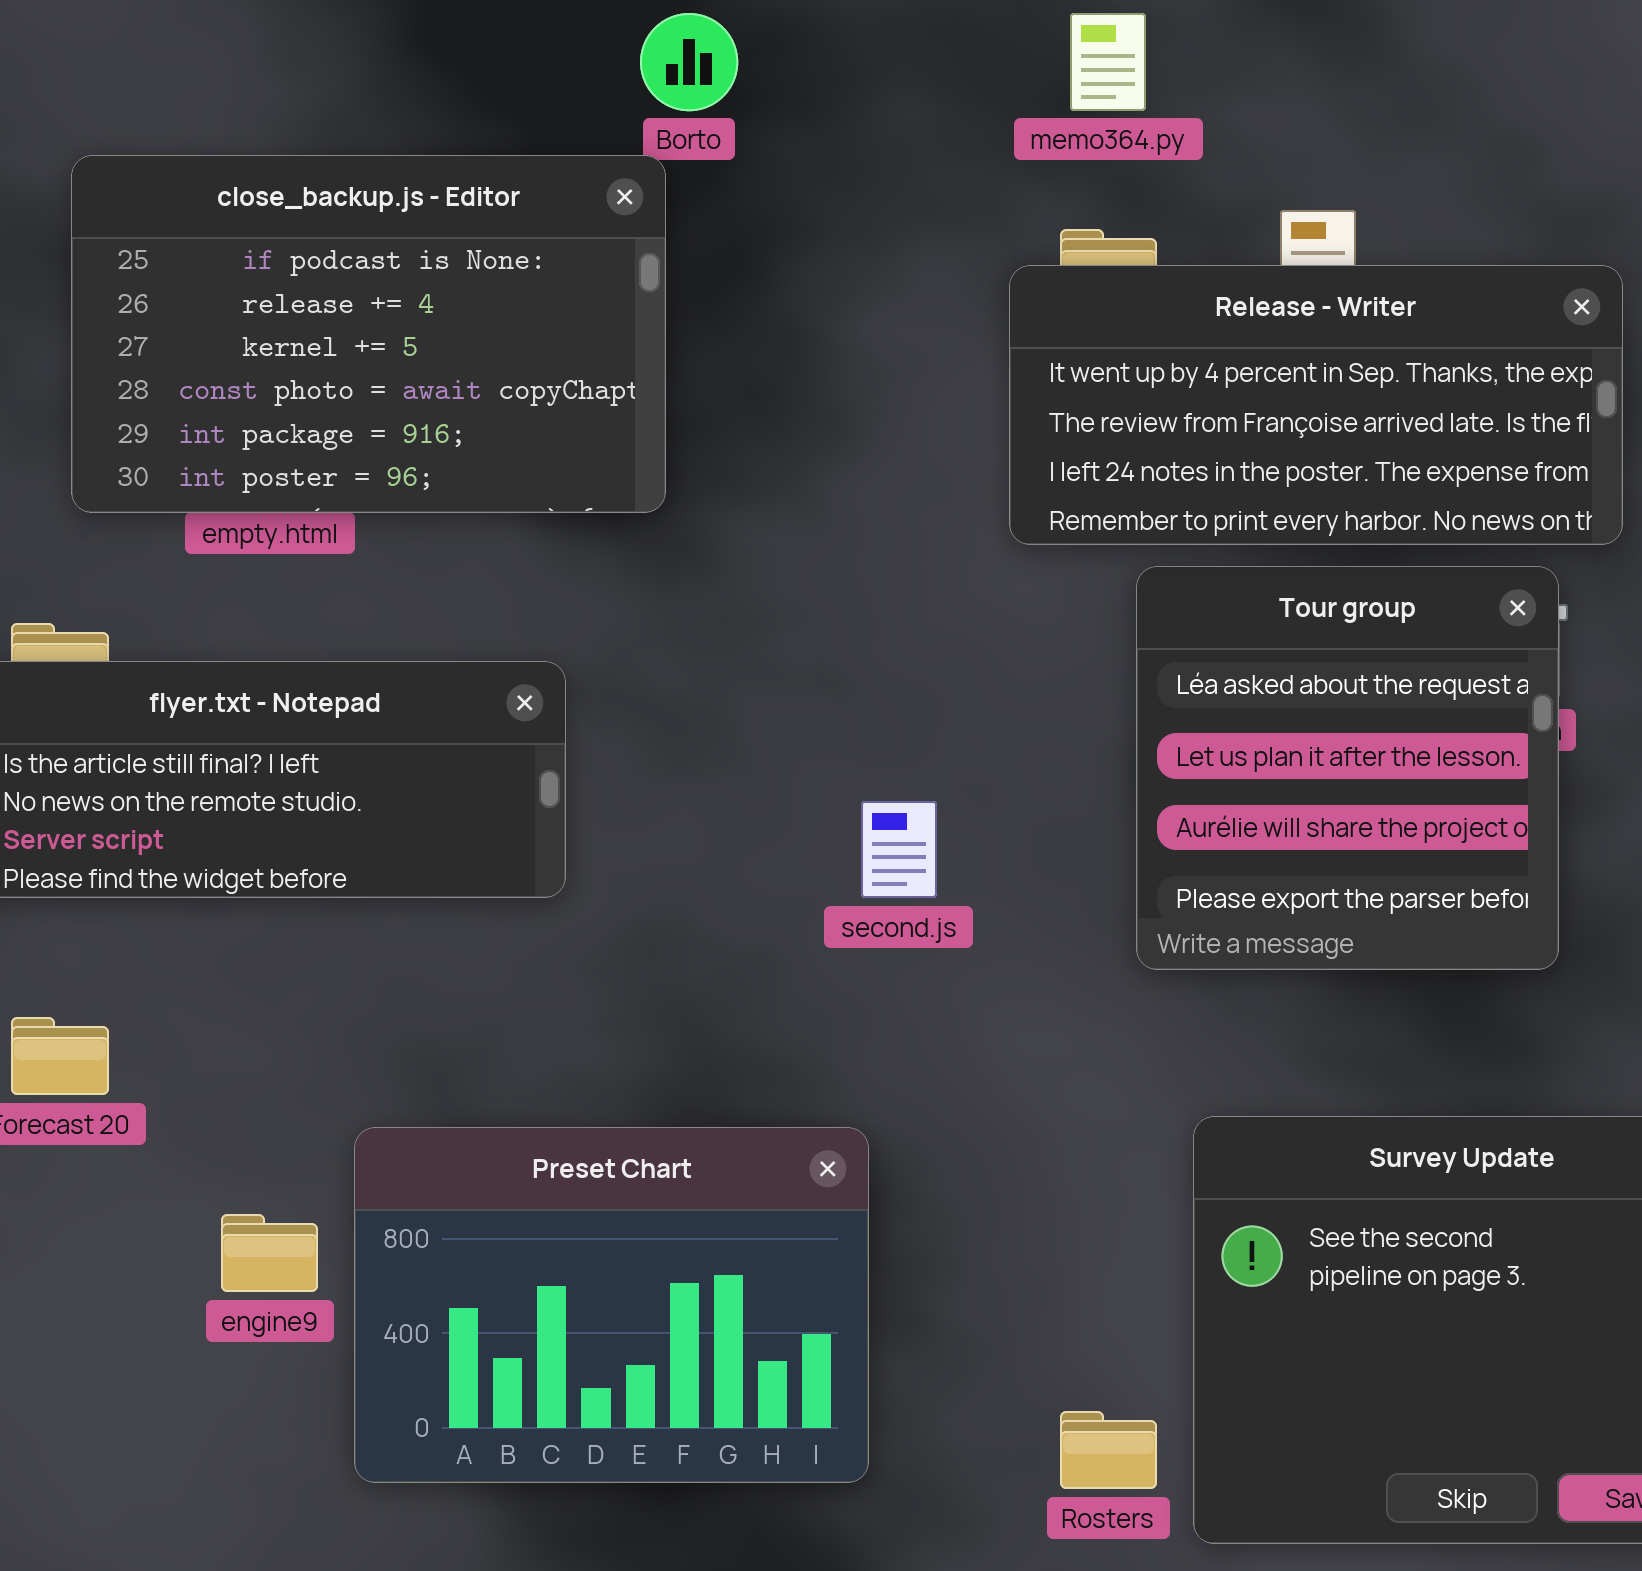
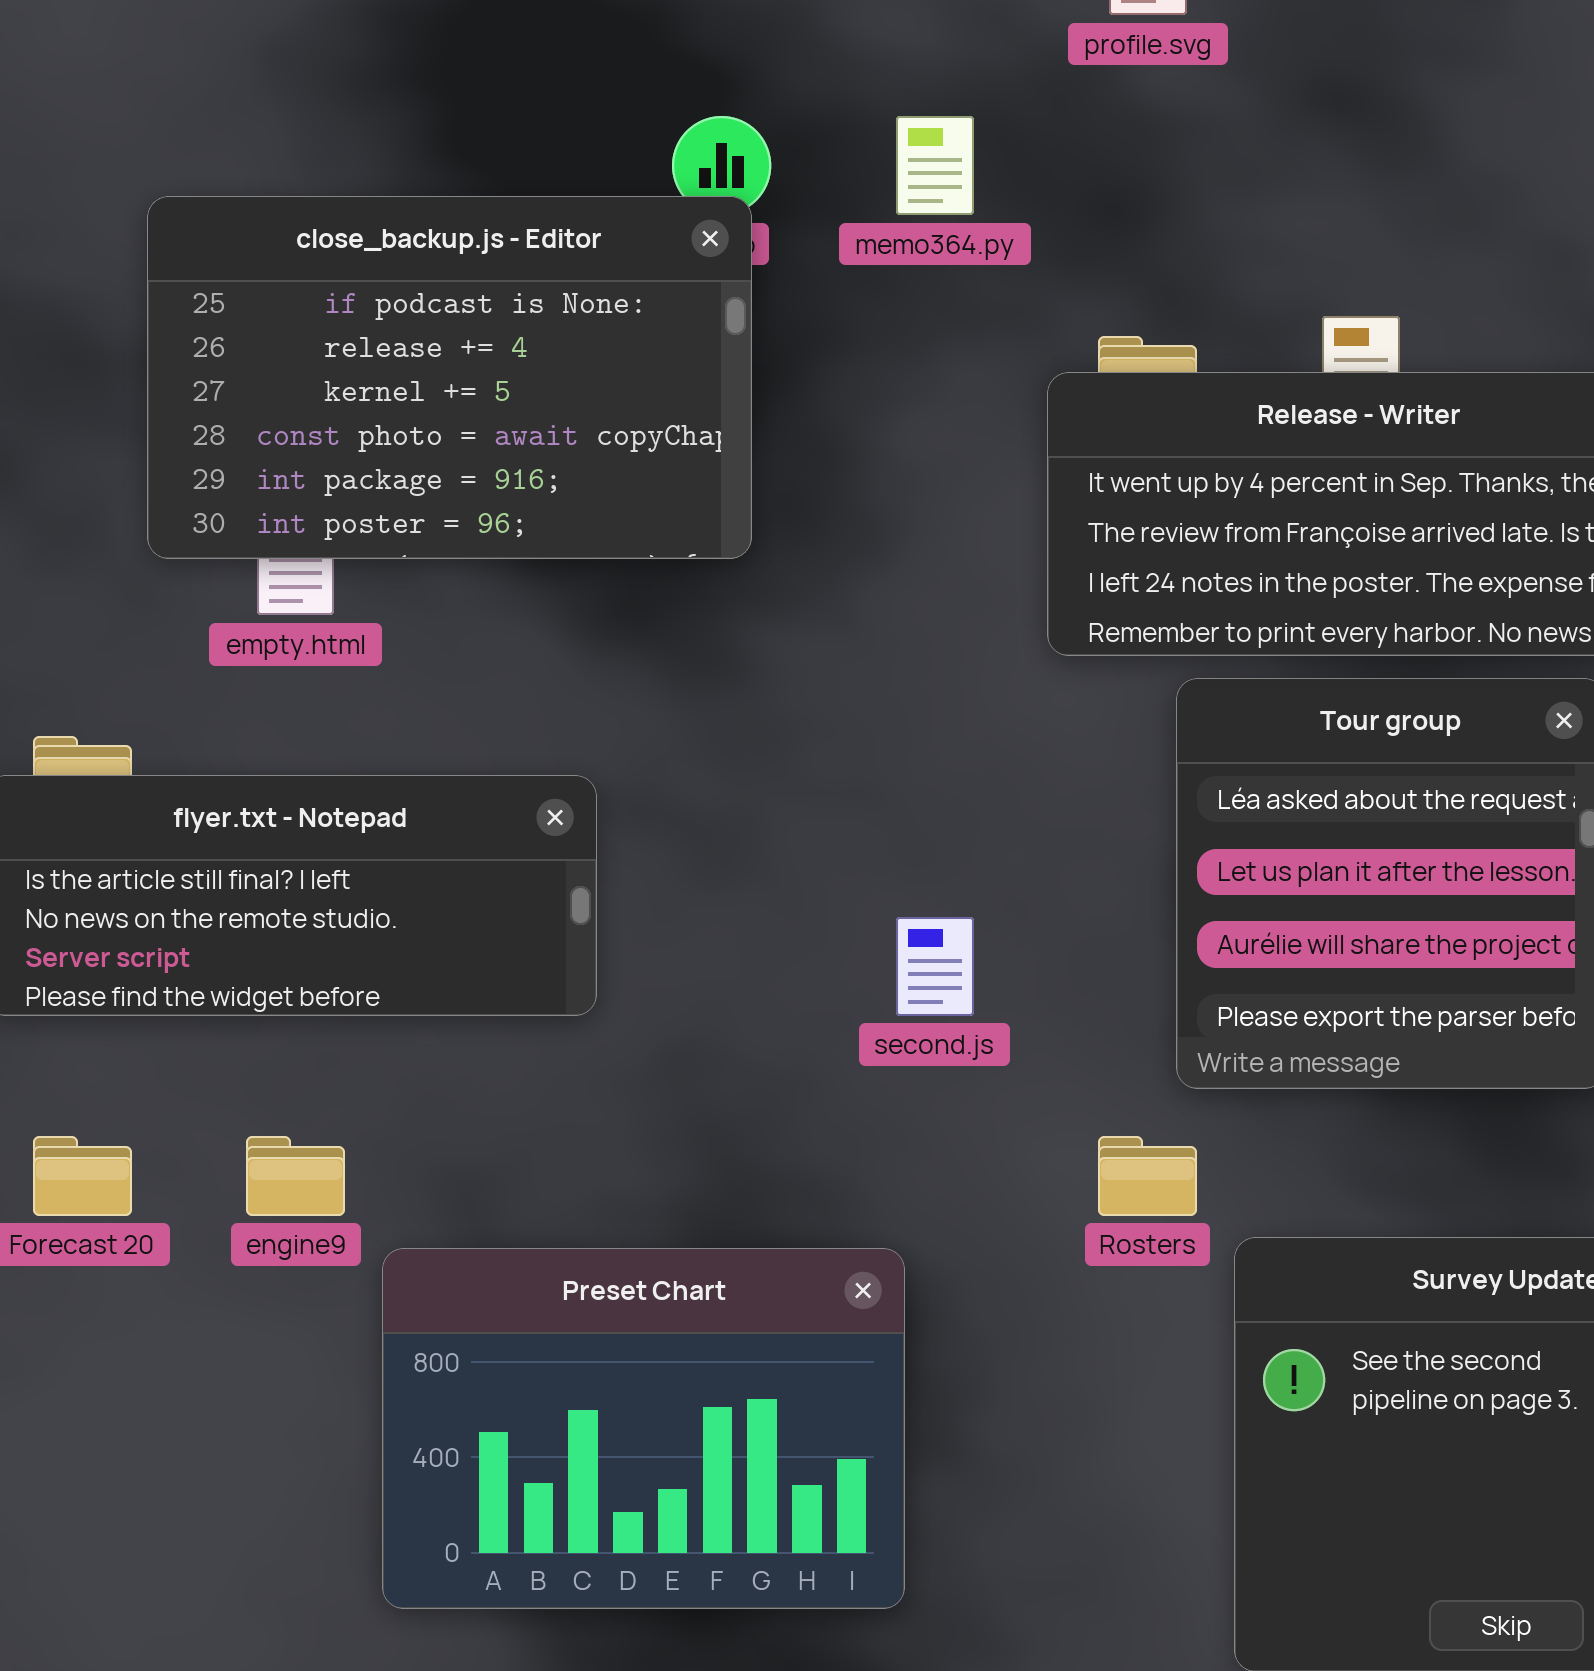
memo364.py: [1070,13,1146,111] -> [896,116,974,215], moved
close_backup.js - Editor: [71,155,666,513] -> [147,196,752,559], moved
engine9: [221,1214,318,1292] -> [246,1136,345,1216], moved
Rosters: [1060,1411,1157,1489] -> [1098,1136,1197,1216], moved

